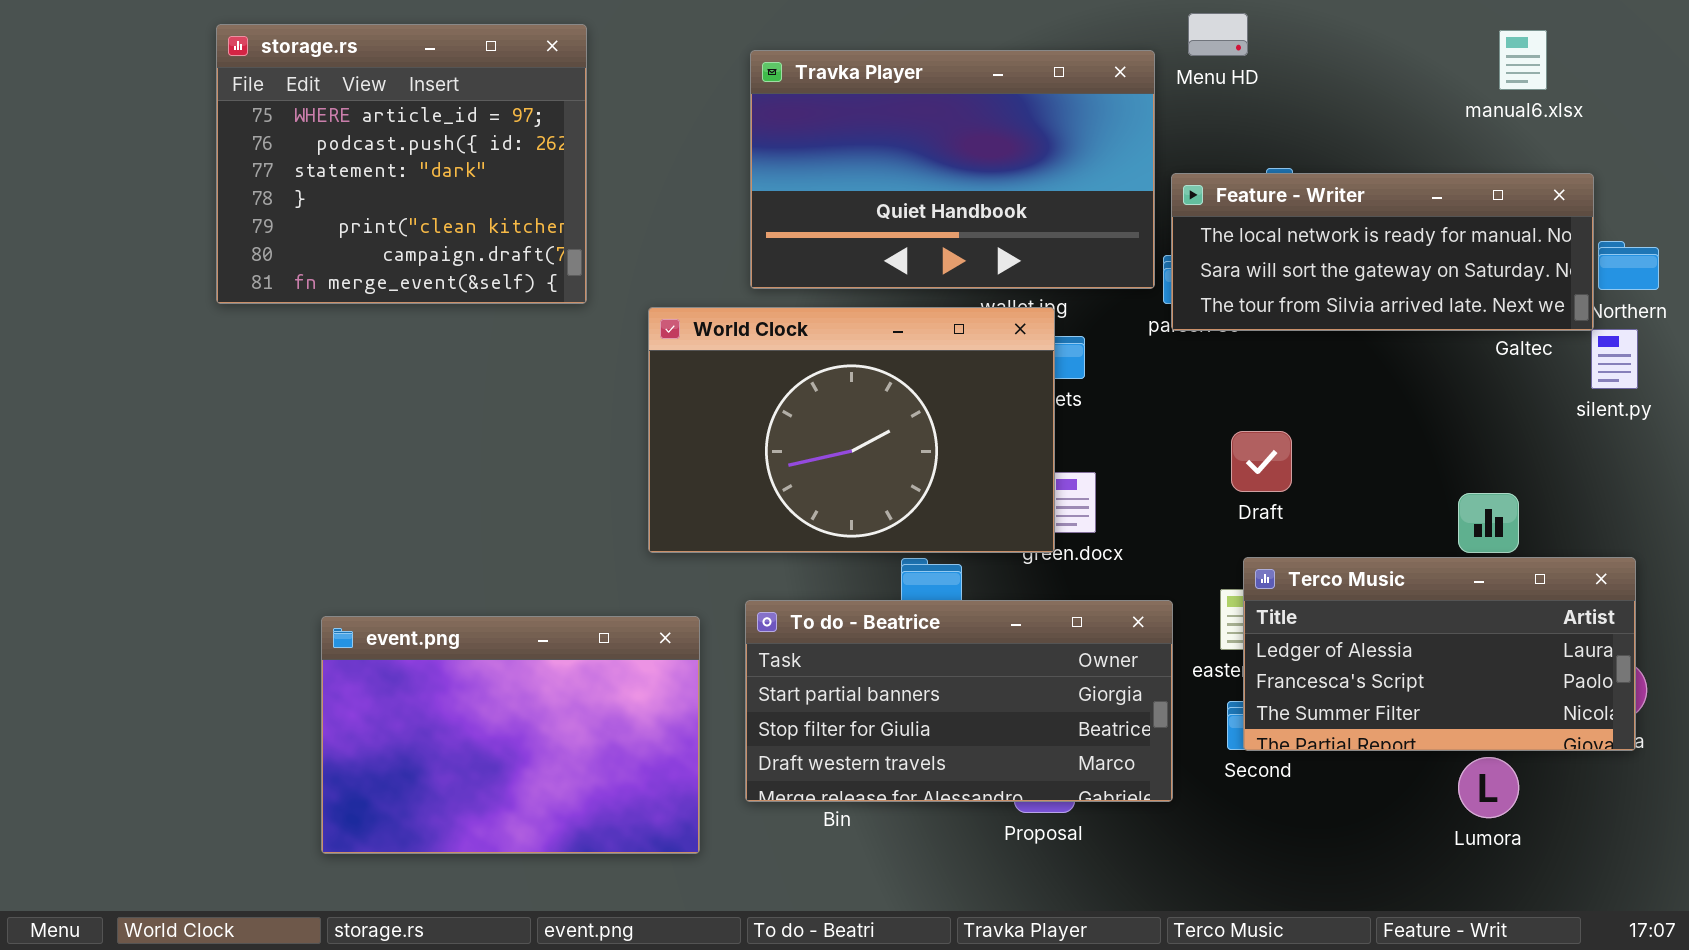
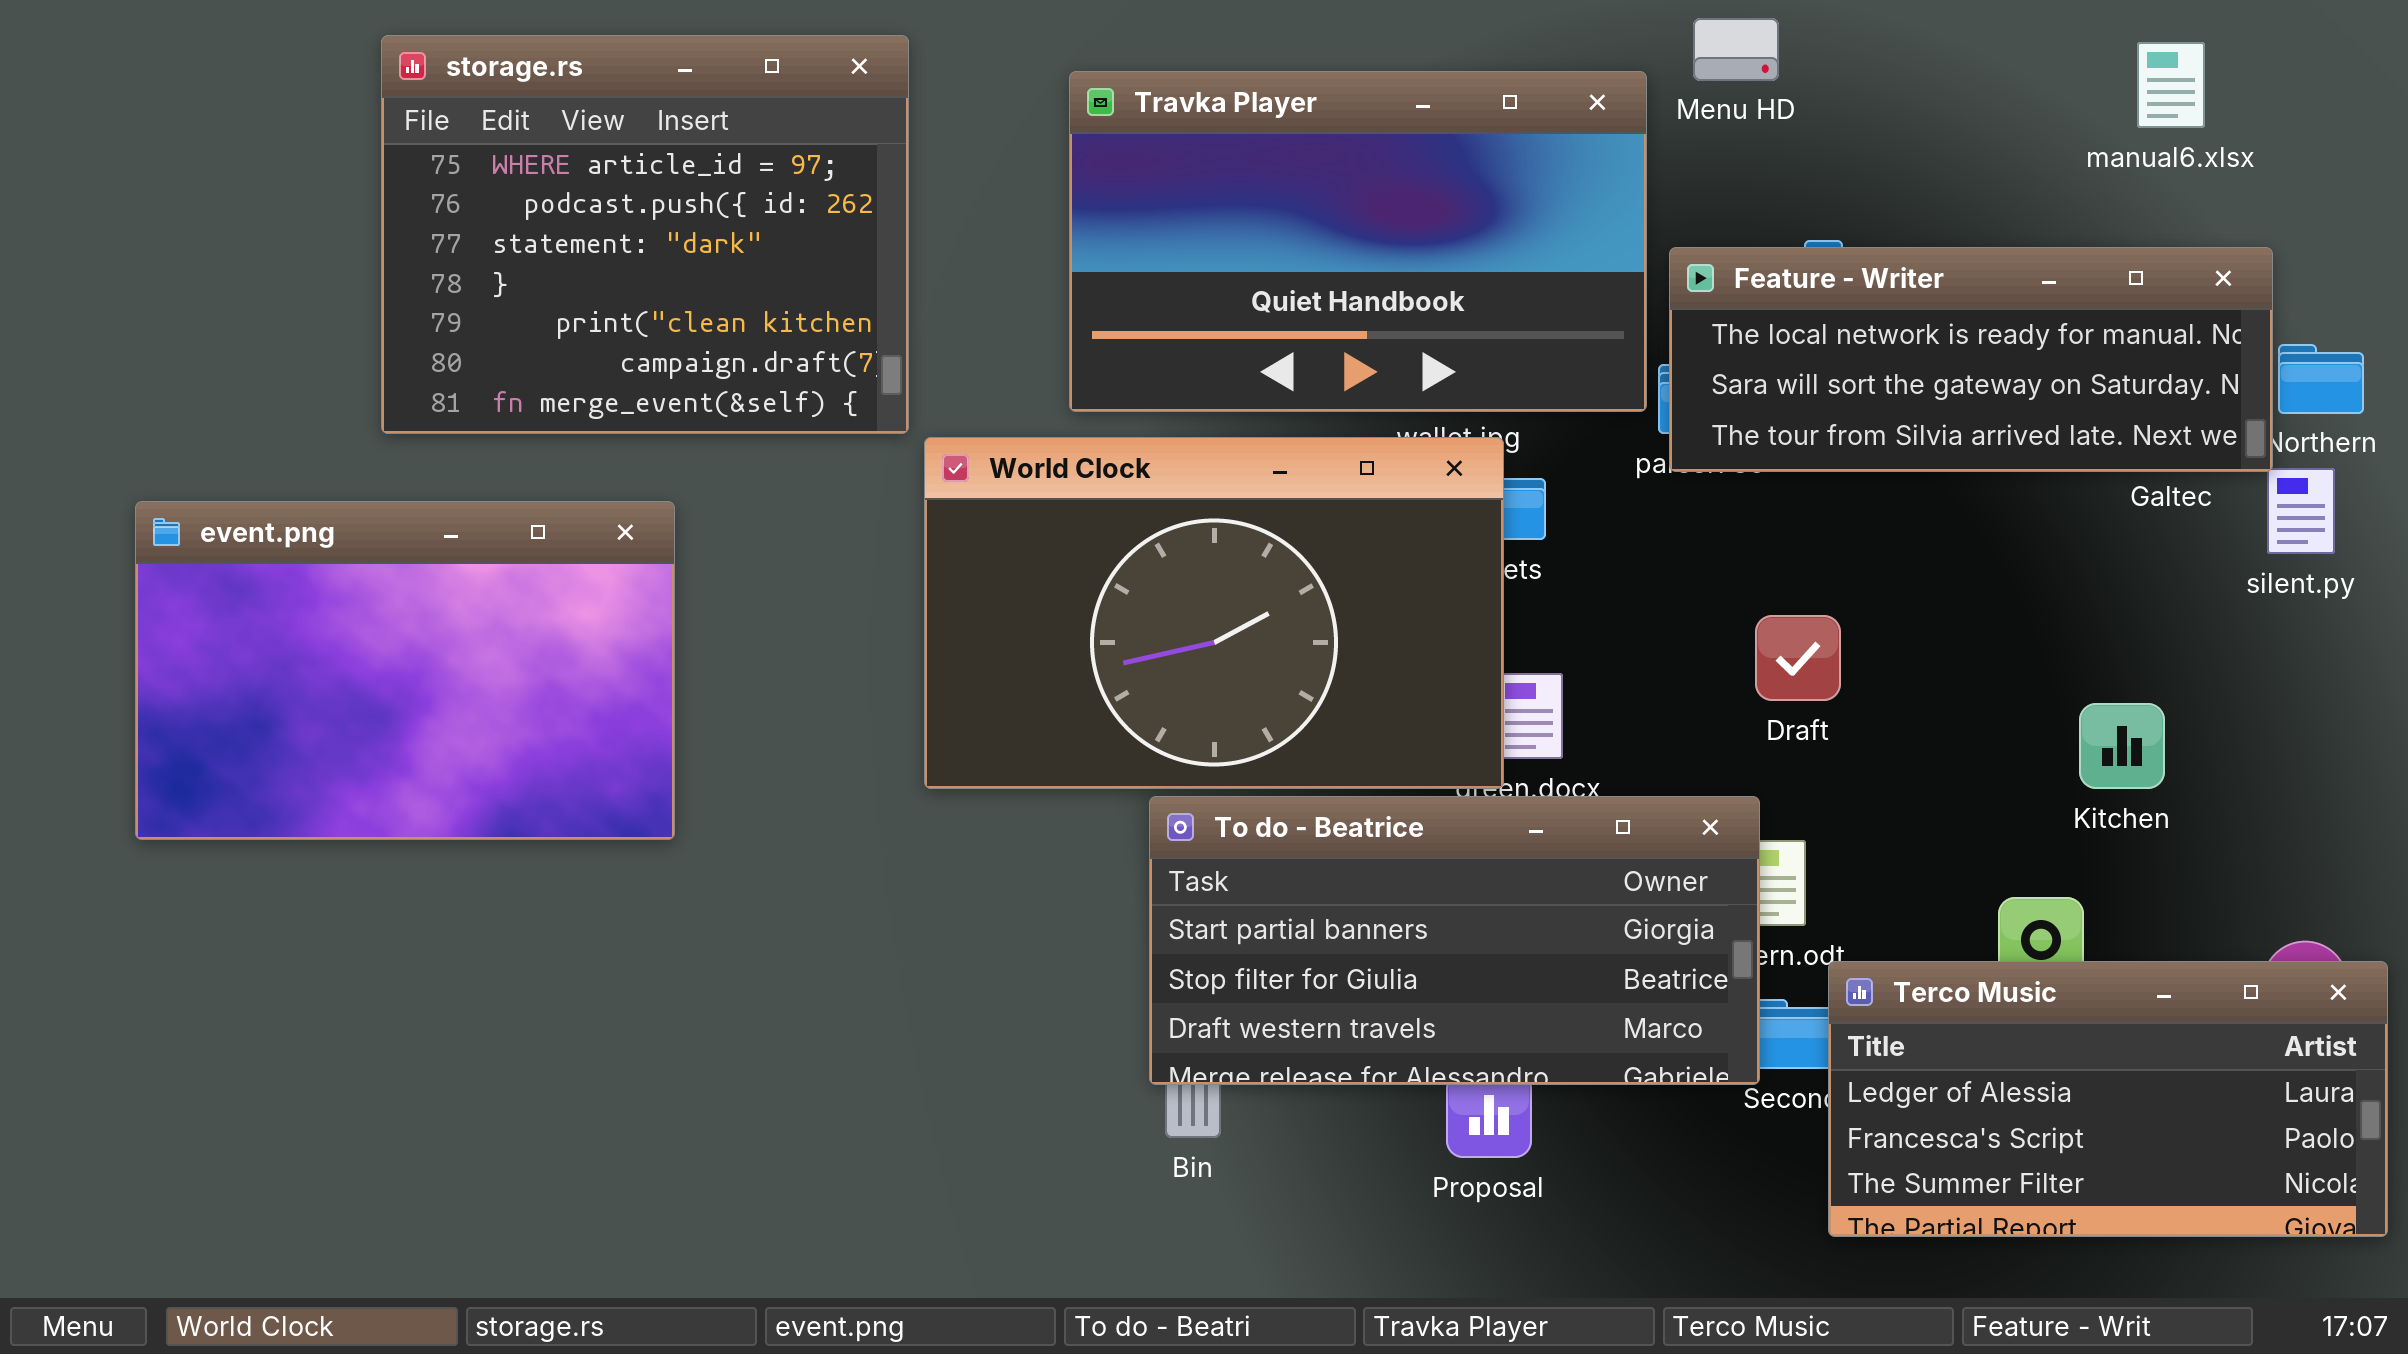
storage.rs: [216,24,587,304] -> [381,35,909,434], moved
Terco Music: [1243,557,1636,751] -> [1828,961,2388,1237], moved
To do - Beatrice: [745,600,1173,802] -> [1149,796,1760,1085], moved
event.png: [321,616,700,854] -> [135,501,675,840], moved

